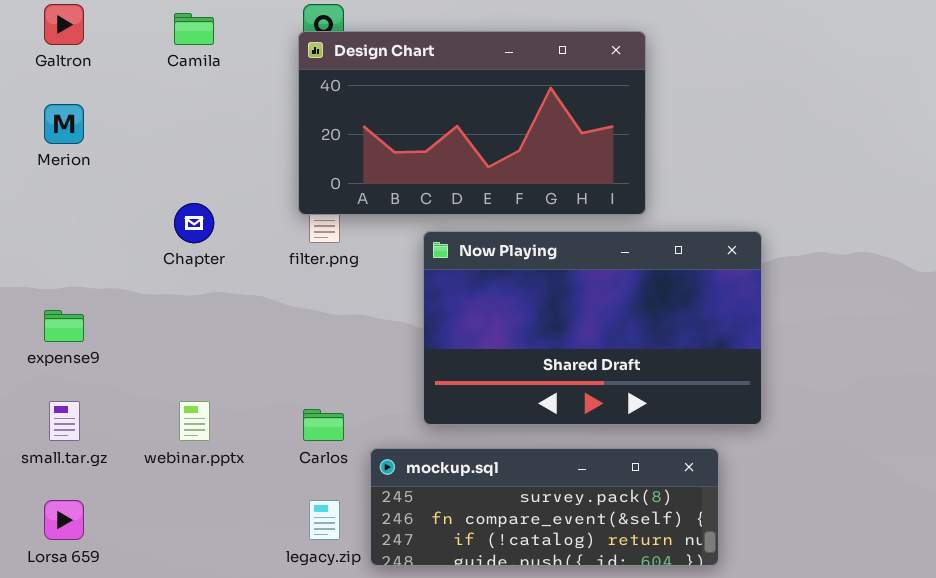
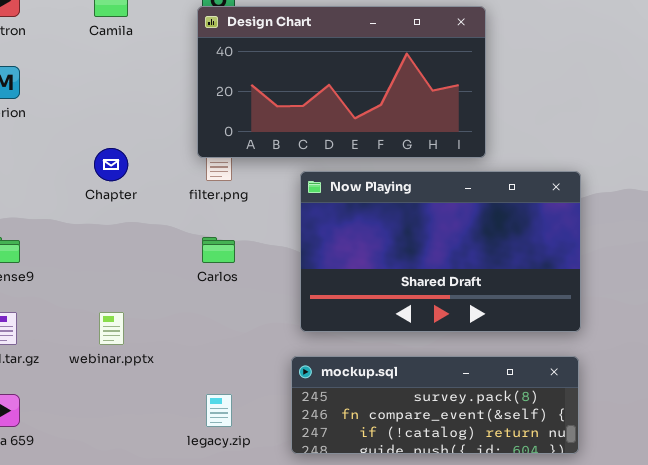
Carlos: [303,409,344,441] -> [202,237,235,263], moved
mockup.sql: [370,448,719,566] -> [291,356,579,454], moved

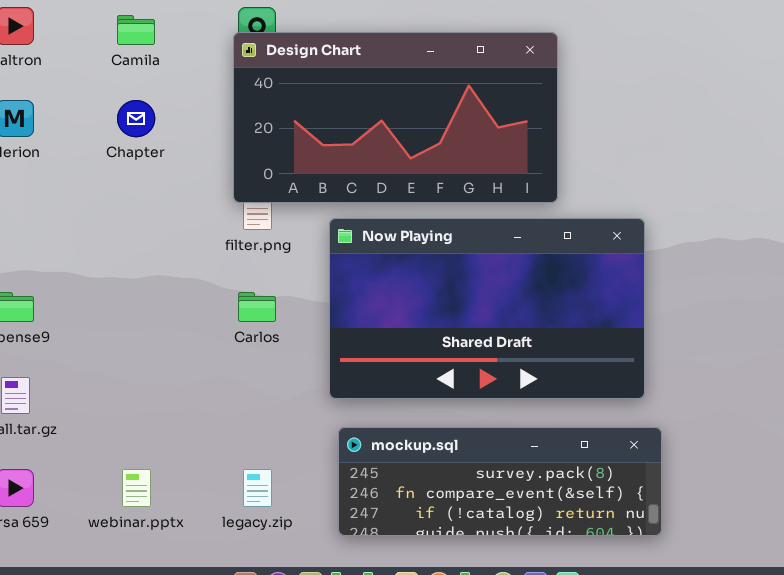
Chapter: [94,148,128,181] -> [117,100,155,137], moved
Now Playing: [300,171,581,332] -> [329,218,645,399], moved
webinar.pptx: [99,312,124,345] -> [122,469,151,507], moved

